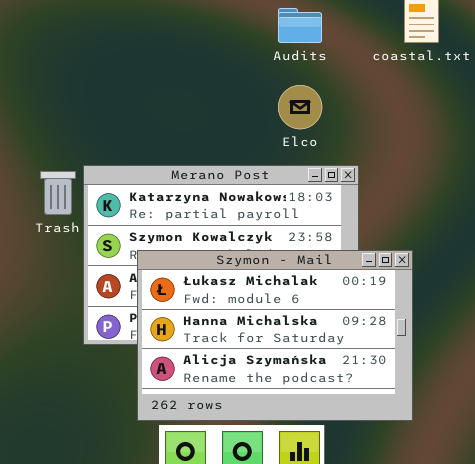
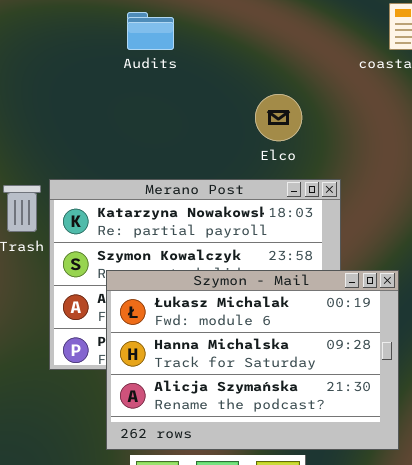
Audits: [278,8,322,43] -> [127,12,174,50], moved

